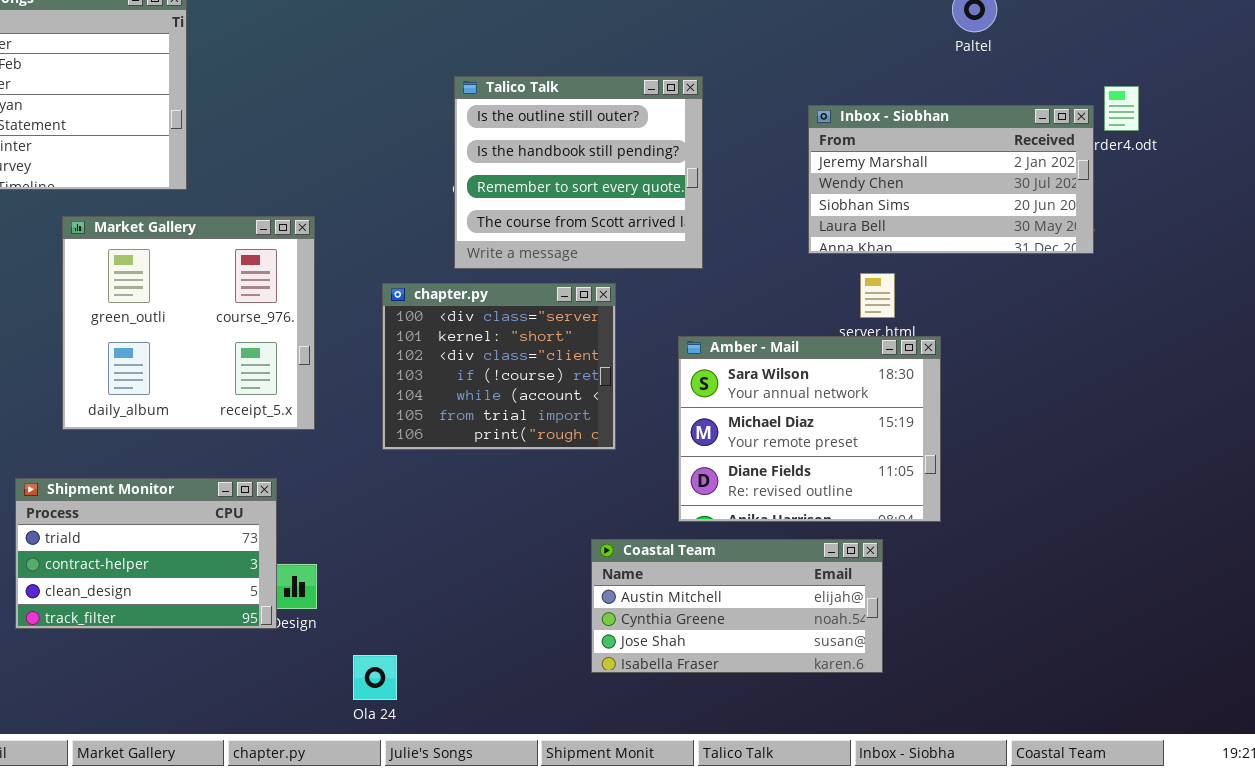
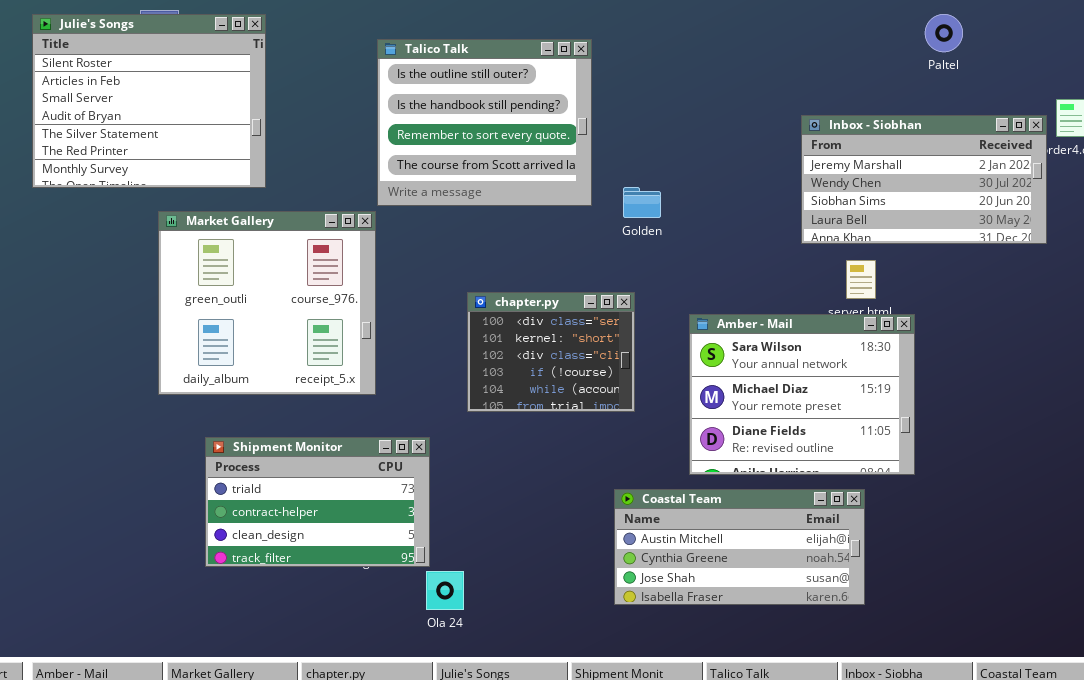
Talico Talk: [454,76,703,269] -> [377,39,592,206], moved
chapter.py: [382,283,616,450] -> [467,292,635,412], resized
Shipment Monitor: [15,478,277,629] -> [205,437,430,567], moved
Ola 24: [353,655,397,700] -> [426,571,464,610], moved

